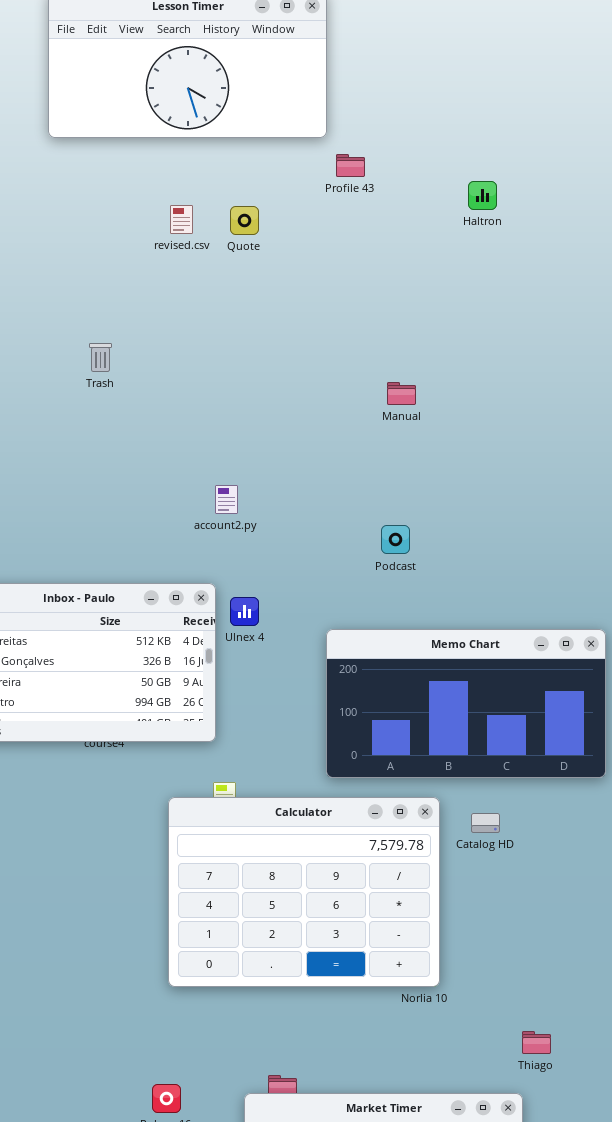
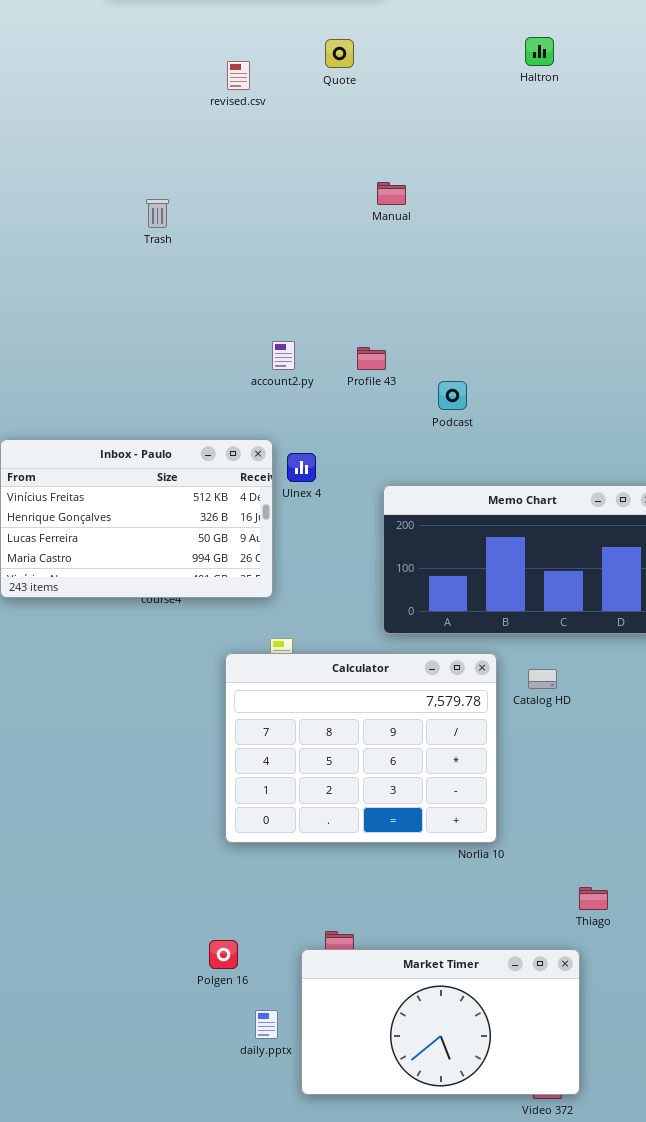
Profile 43: [336,154,365,177] -> [357,347,386,370], moved
Quote: [230,206,259,235] -> [325,39,354,68], moved
Manual: [387,382,416,405] -> [377,182,406,205], moved

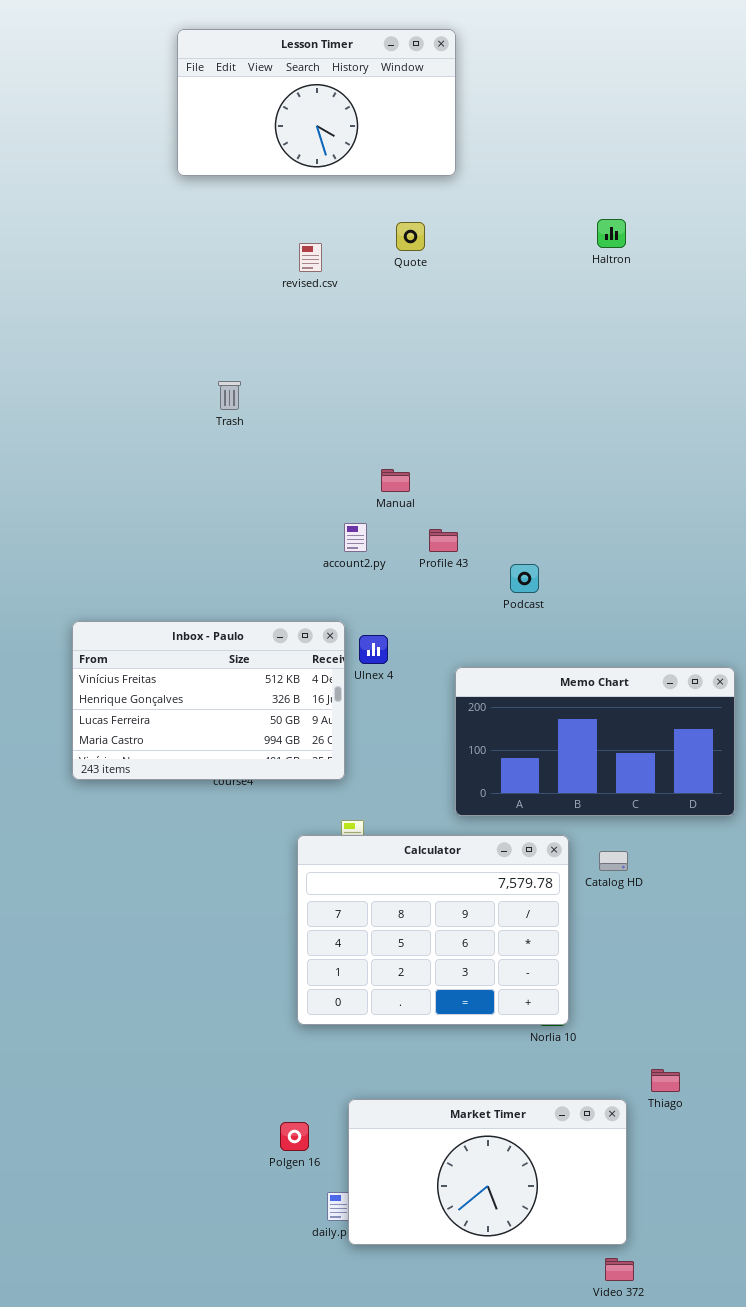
Manual: [377,182,406,205] -> [381,469,410,492], moved
Market Timer: [301,949,580,1095] -> [348,1099,627,1245], moved

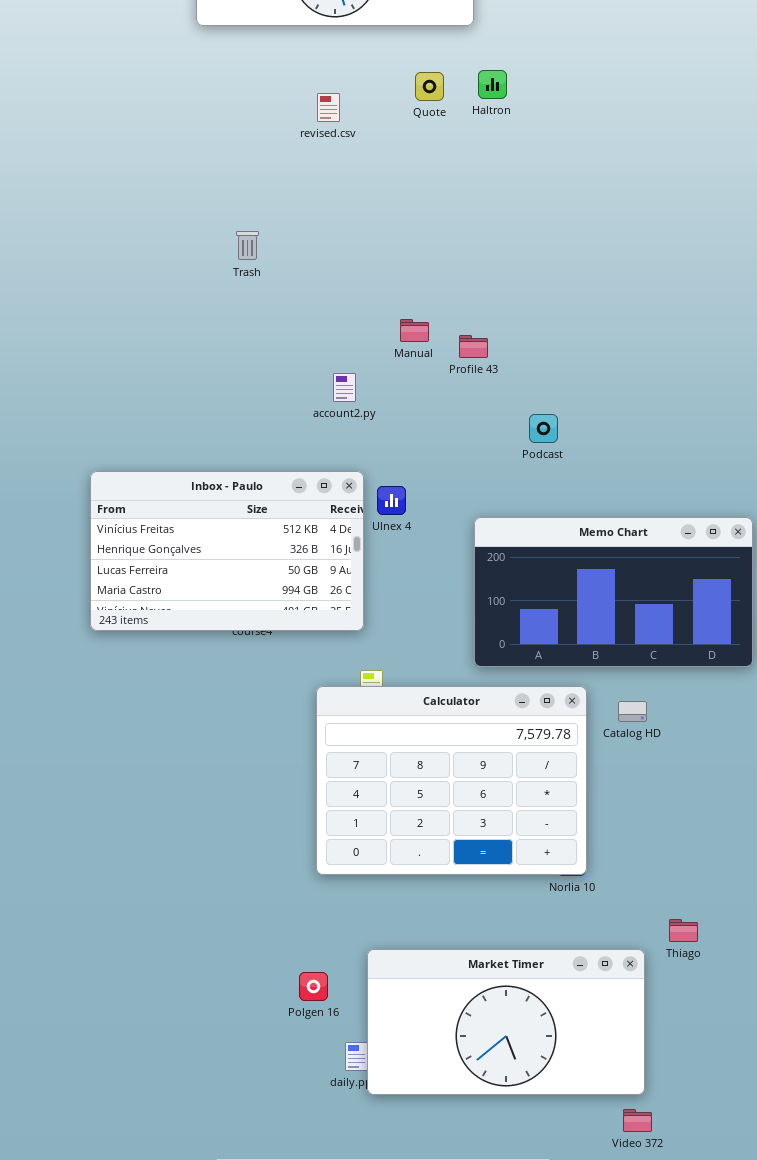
Haltron: [597,219,626,248] -> [478,70,507,99], moved
account2.py: [344,523,367,552] -> [333,373,356,402], moved
Profile 43: [429,529,458,552] -> [459,335,488,358], moved

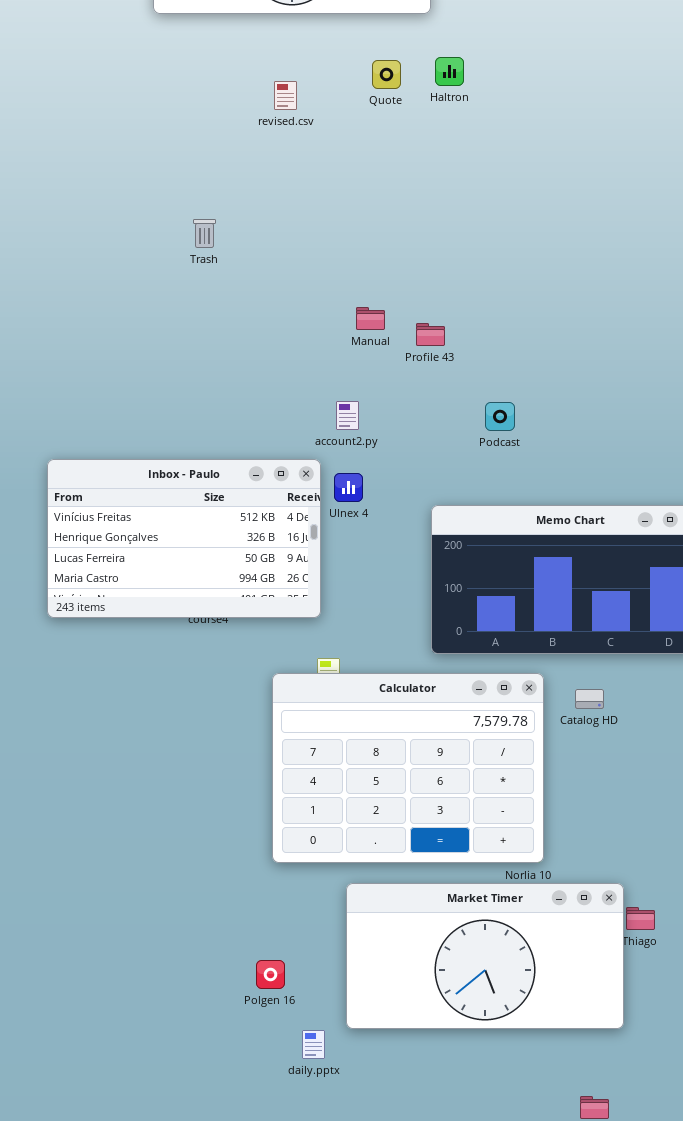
account2.py: [333,373,356,402] -> [336,401,359,430], moved
Market Timer: [367,949,645,1095] -> [346,883,624,1029], moved

